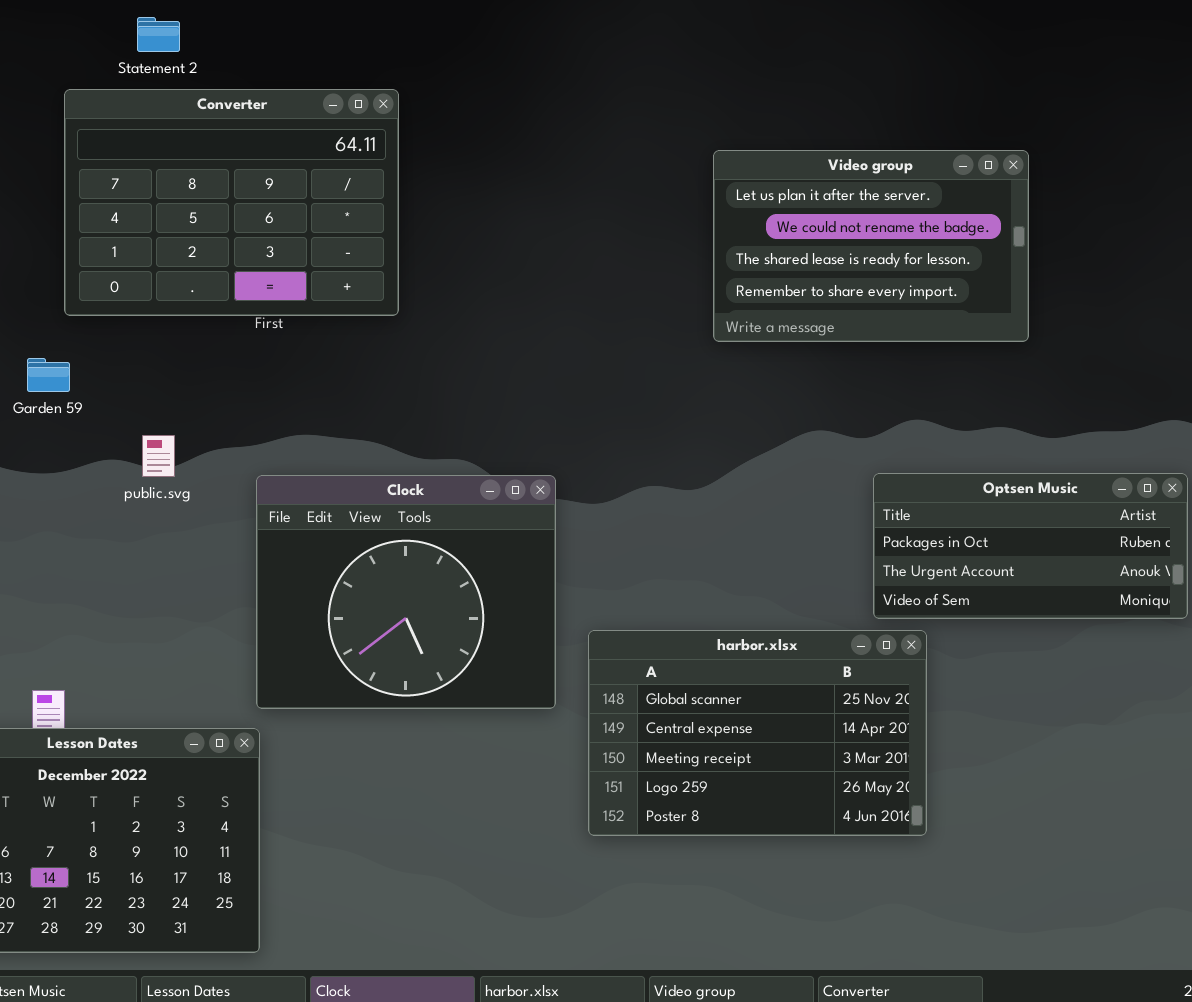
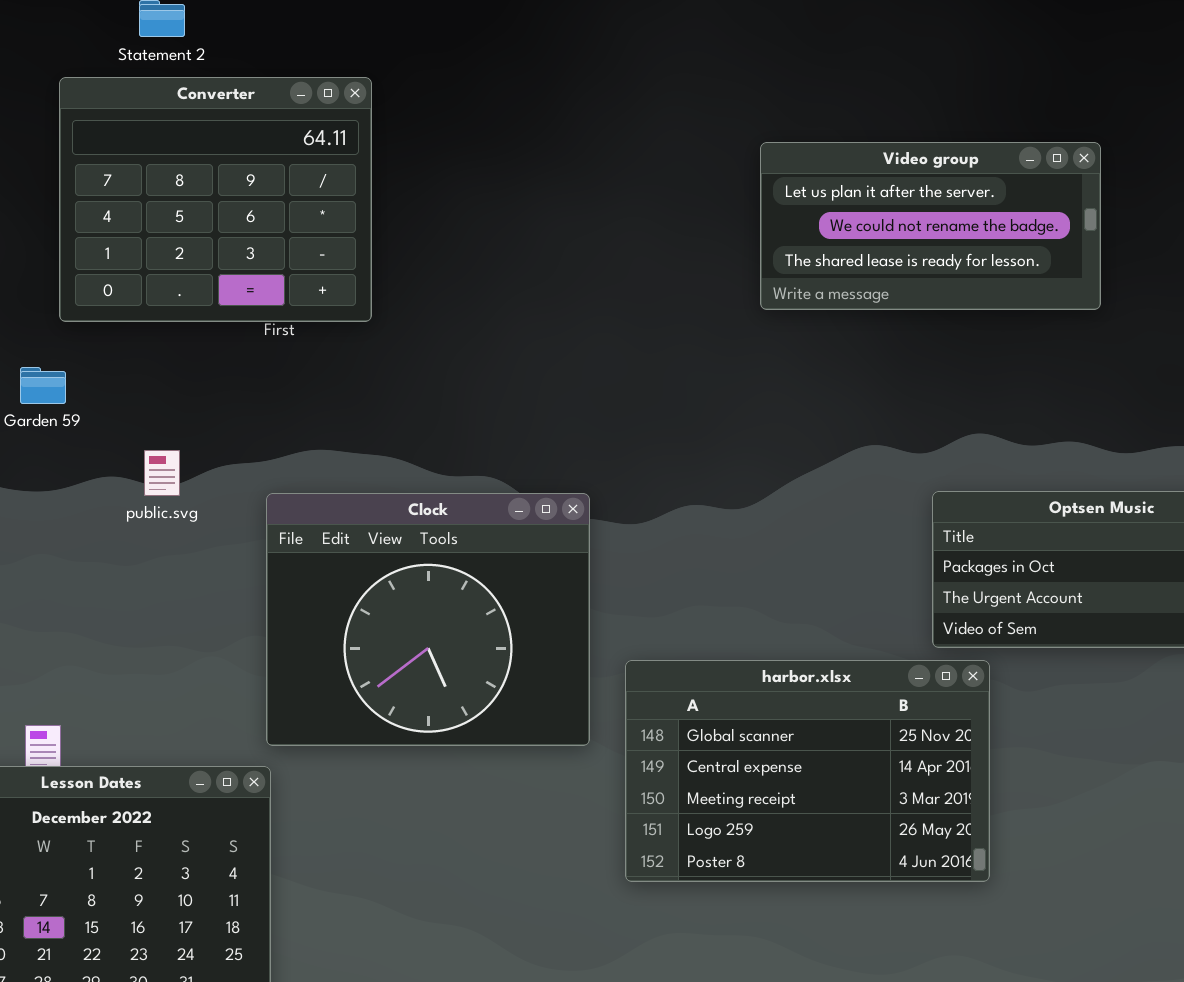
Converter: [64,89,399,316] -> [59,77,372,322], resized
Video group: [713,150,1029,342] -> [760,142,1101,310], resized

